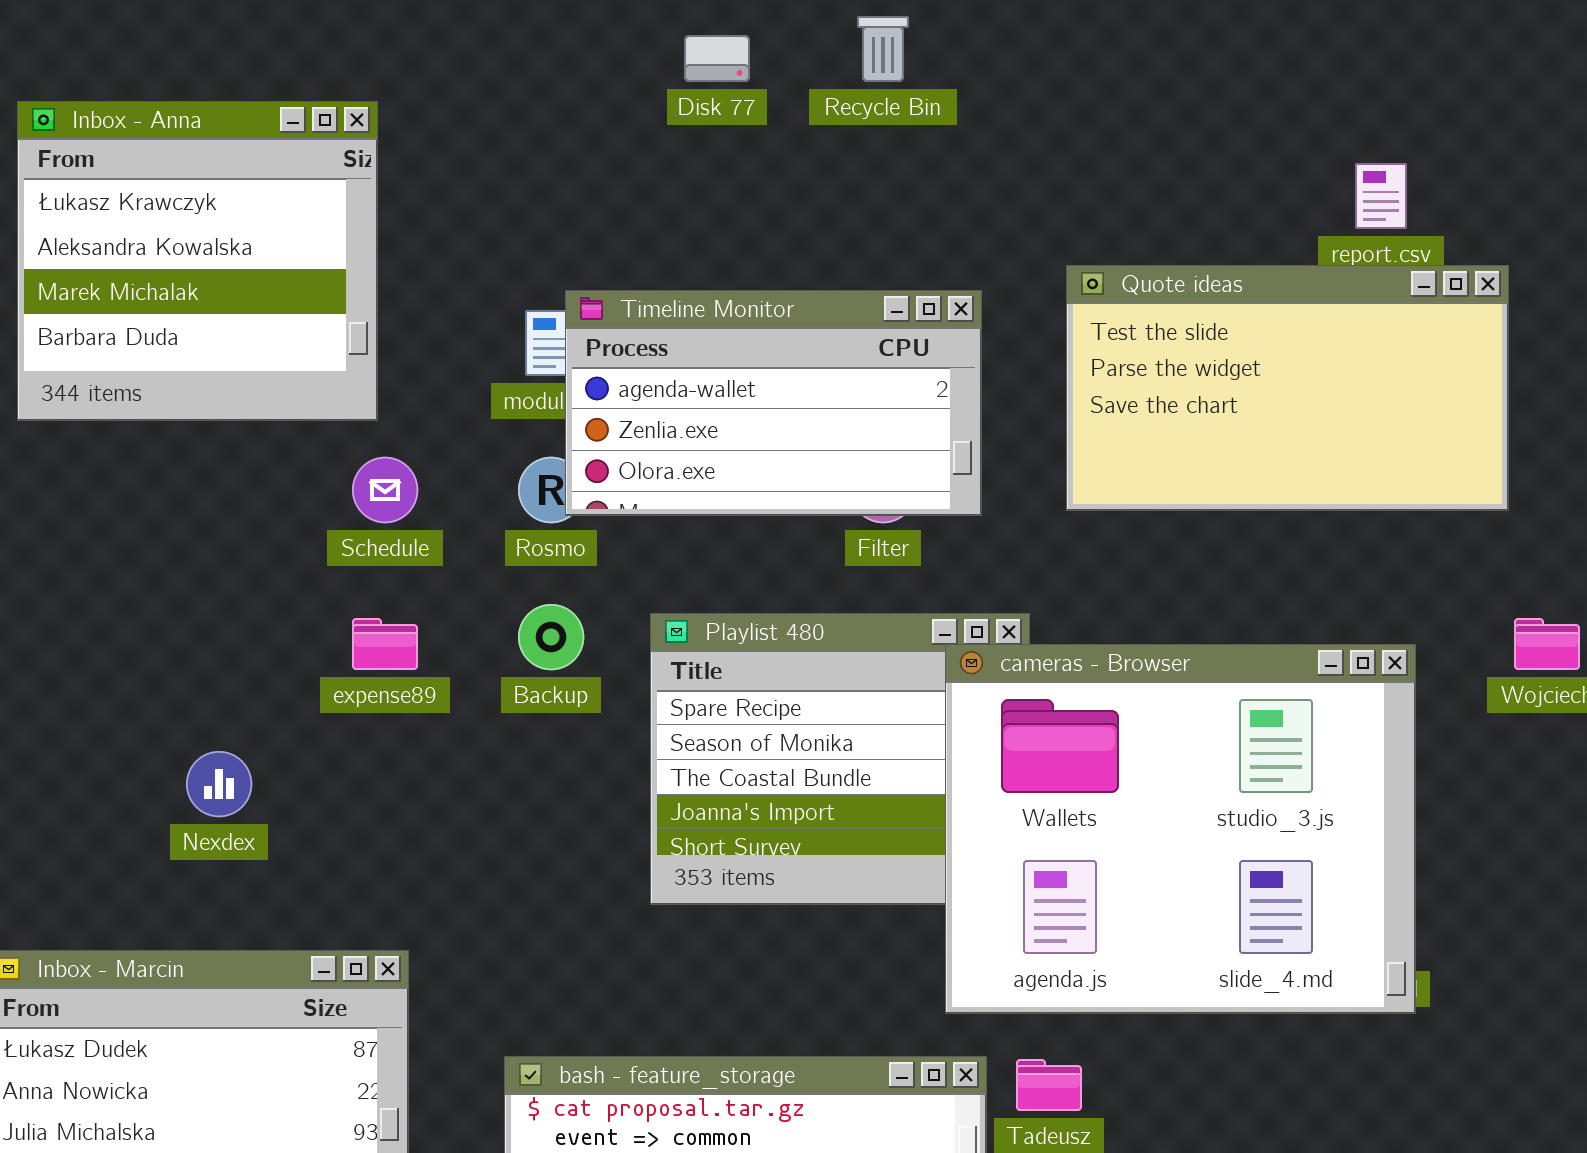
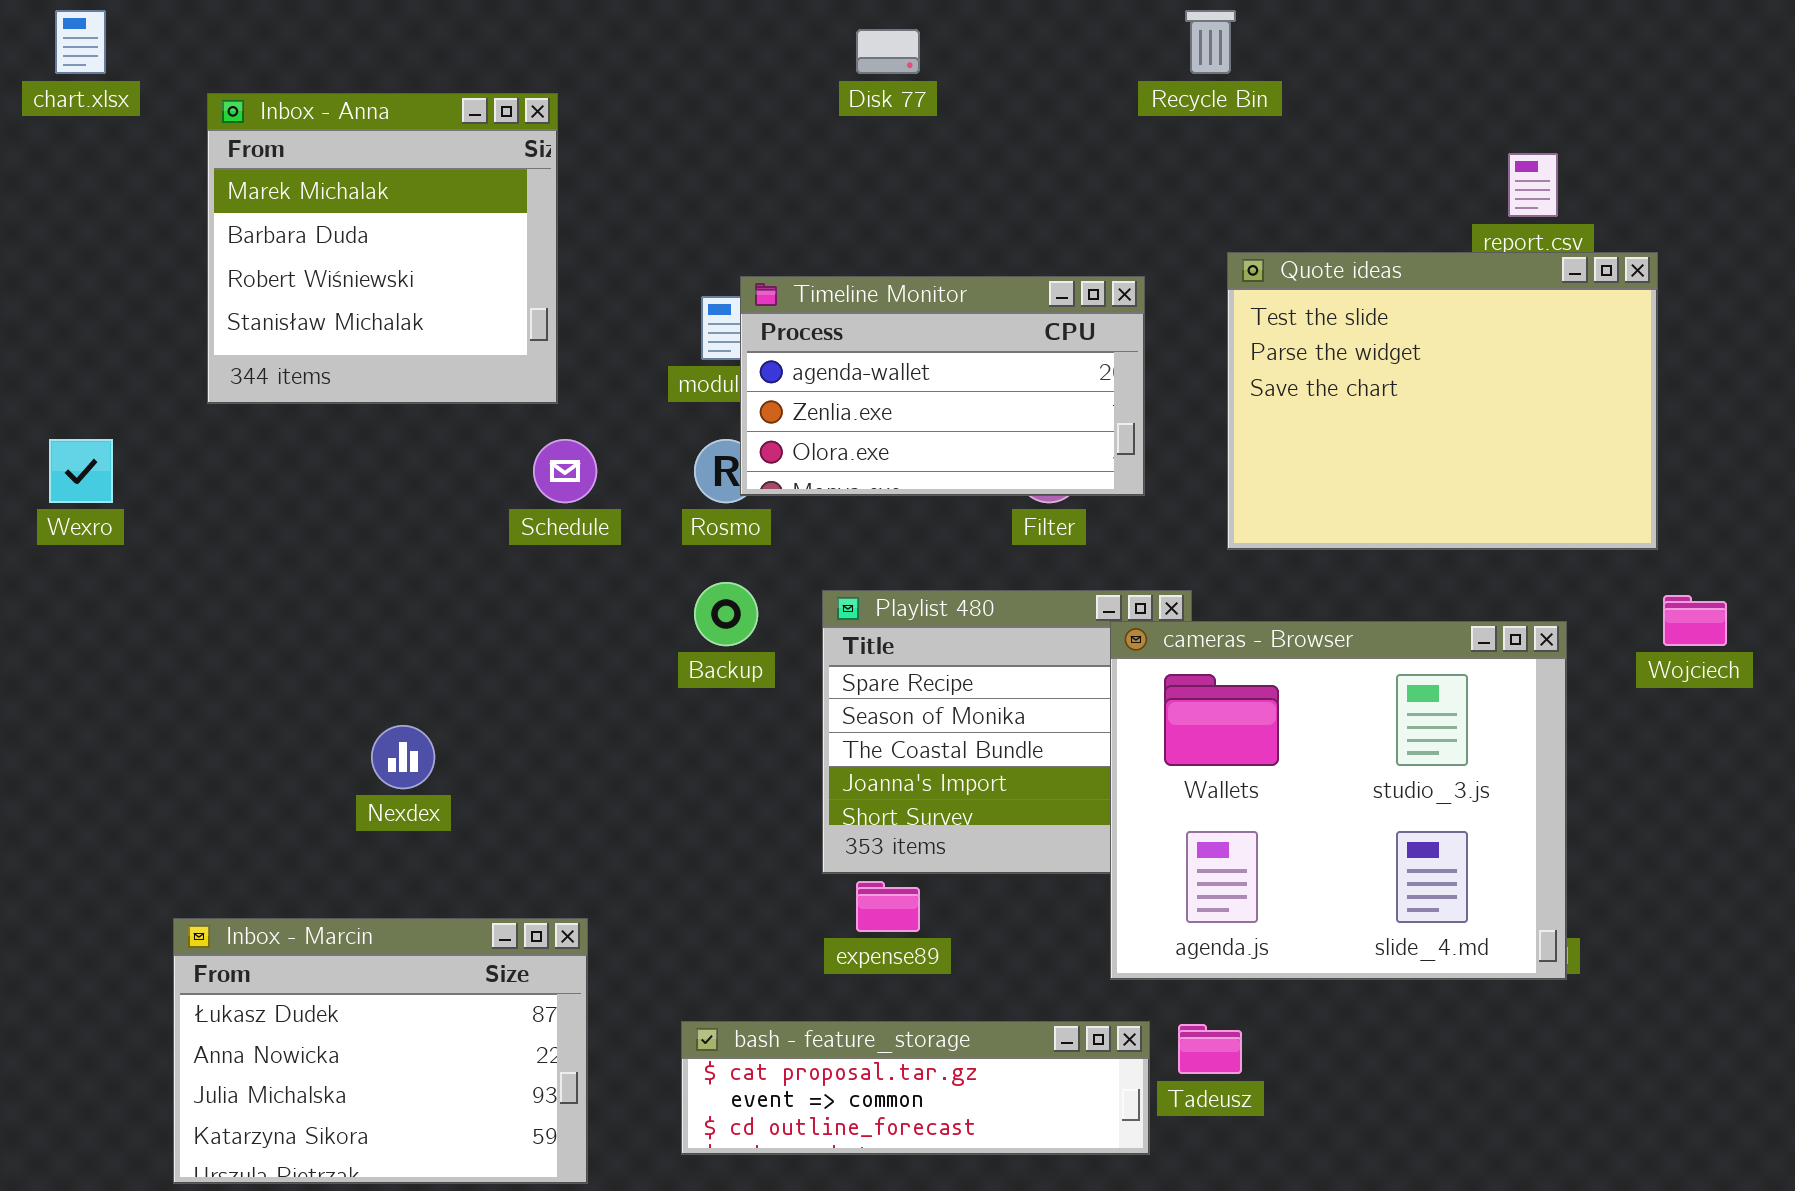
Recycle Bin: [857,16,909,82] -> [1185,10,1236,74], moved
Inbox - Anna: [17,101,378,421] -> [207,93,558,404], scrolled down 2 rows
Quote ideas: [1066,265,1509,511] -> [1227,252,1658,550], resized
expense89: [352,618,418,670] -> [856,881,920,932], moved

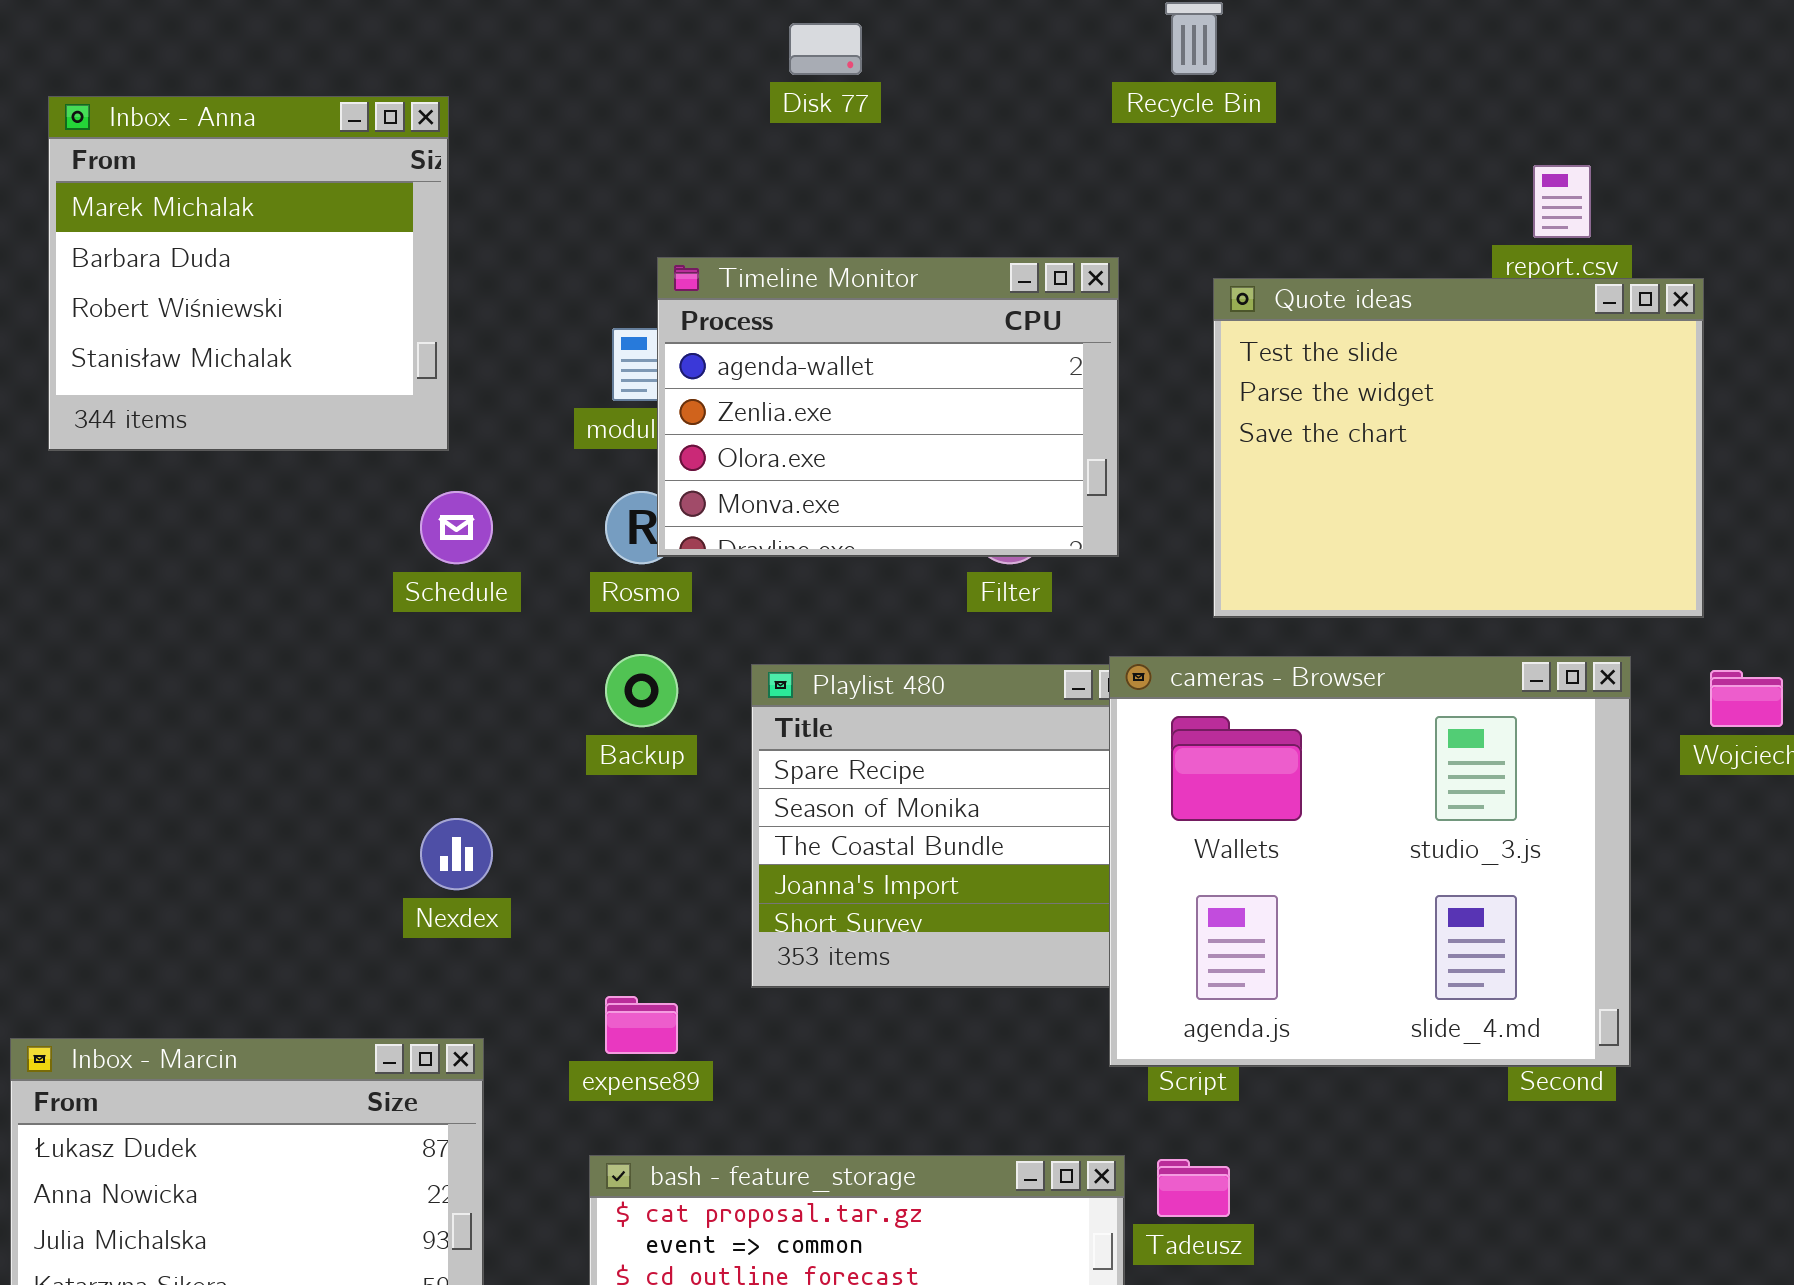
Timeline Monitor: [740,276,1145,496] -> [657,257,1119,557], resized
cameras - Browser: [1110,621,1567,980] -> [1109,656,1631,1067], moved
Nexdex: [371,725,435,789] -> [420,818,493,890], moved
expense89: [856,881,920,932] -> [605,996,678,1054], moved

